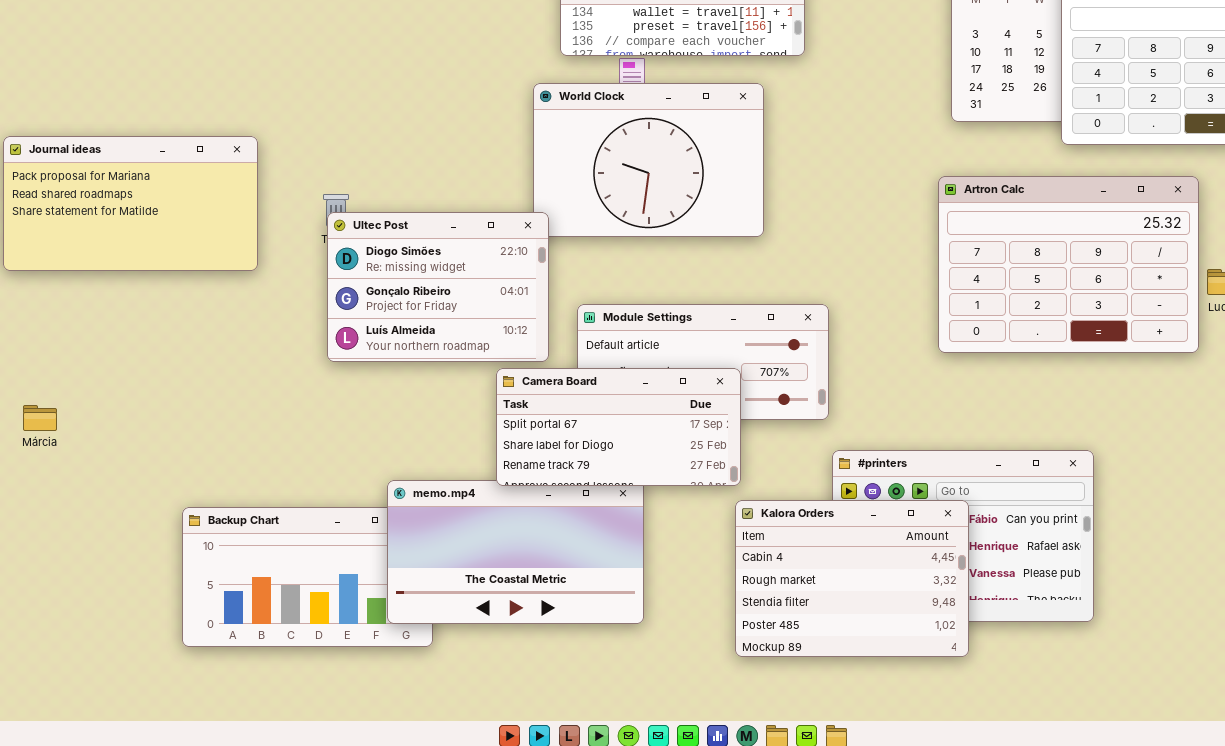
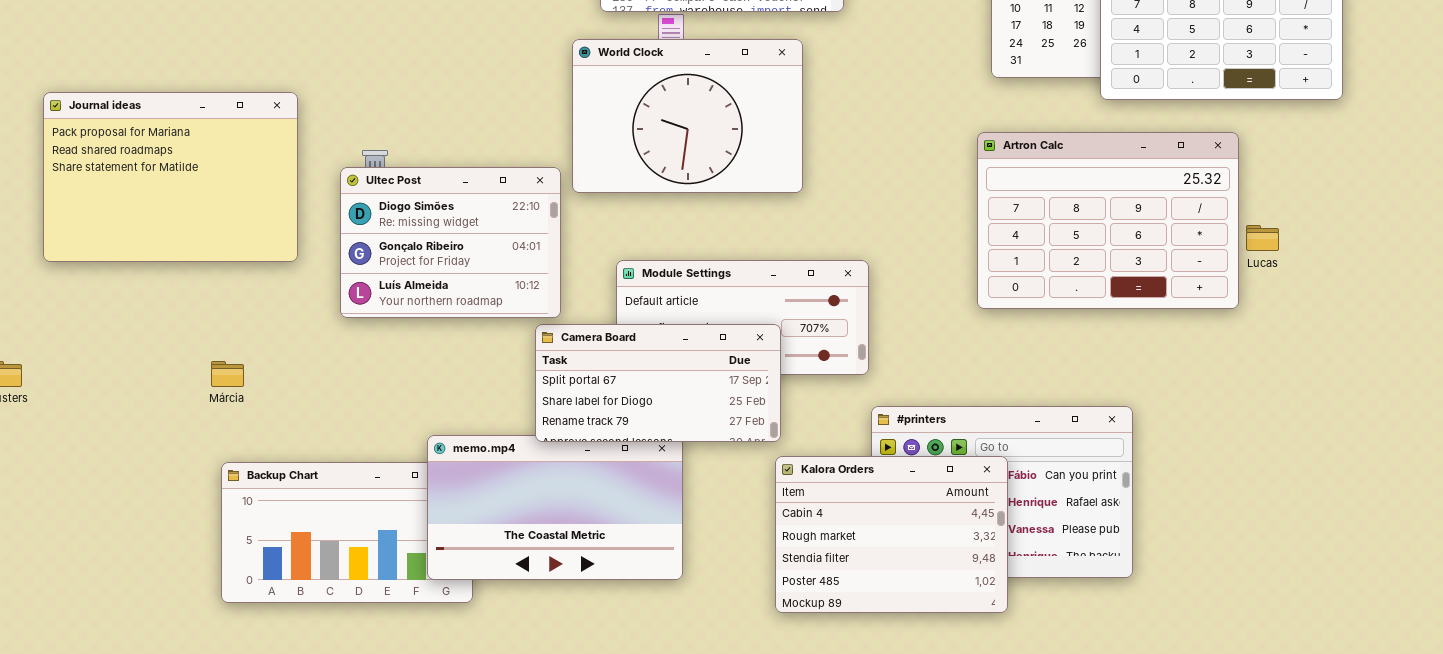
Journal ideas: [3,136,258,271] -> [43,92,298,262], resized
Ultec Post: [327,212,549,362] -> [340,167,561,318], moved
Márcia: [23,405,57,431] -> [211,361,244,387], moved

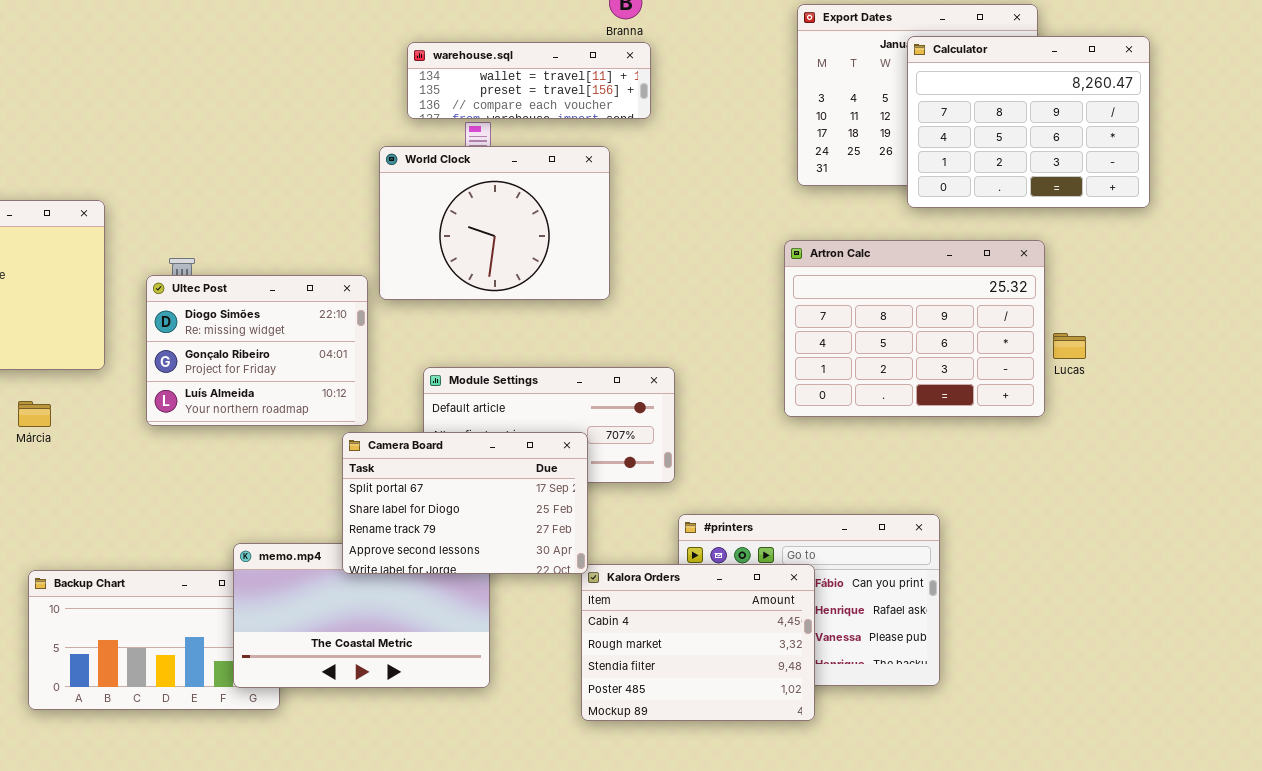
Camera Board: [535,324,781,442] -> [342,432,588,574], resized
Márcia: [211,361,244,387] -> [18,401,51,427], moved

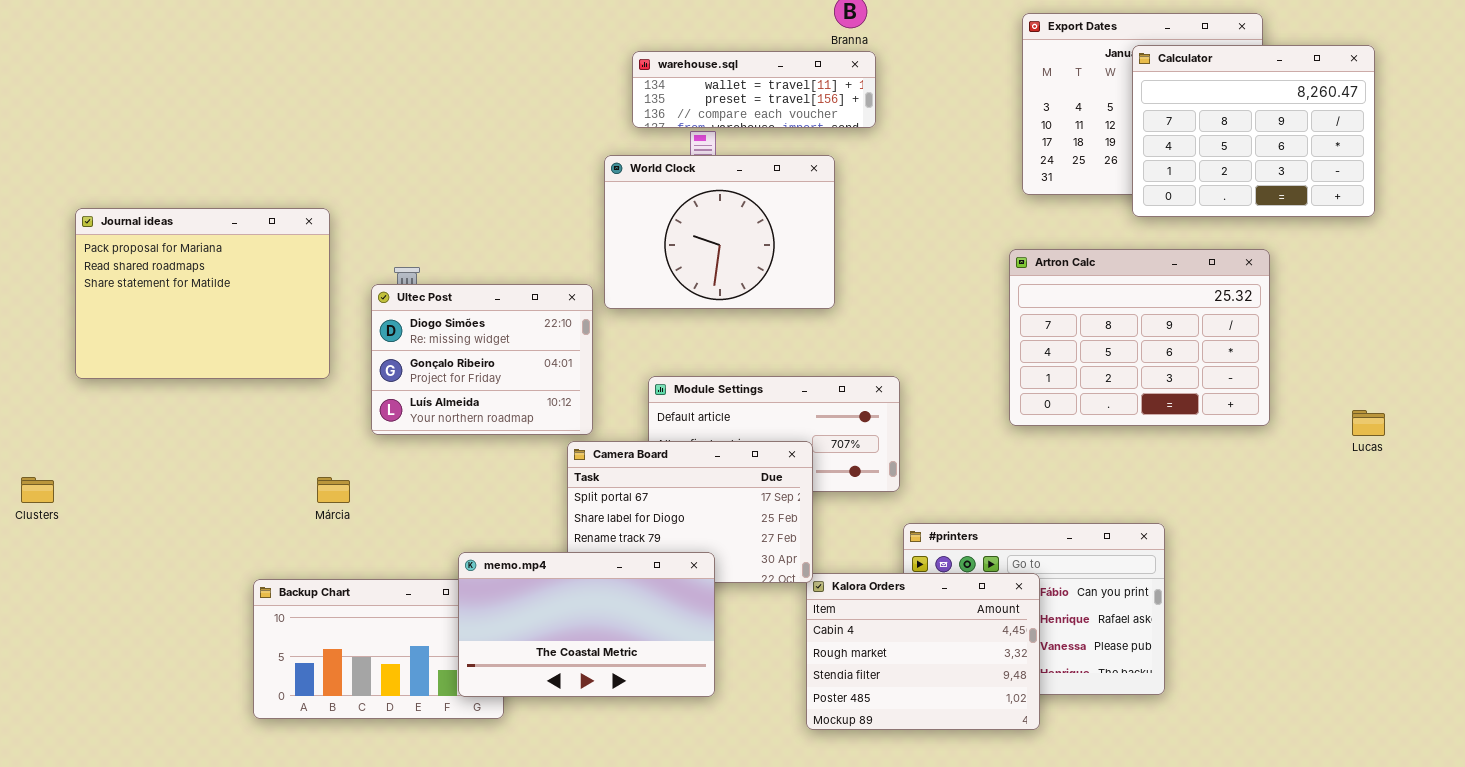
Lucas: [1053,333,1086,359] -> [1352,410,1385,436], moved
Márcia: [18,401,51,427] -> [317,477,350,503], moved
memo.mp4: [233,543,490,688] -> [458,552,715,697], raised

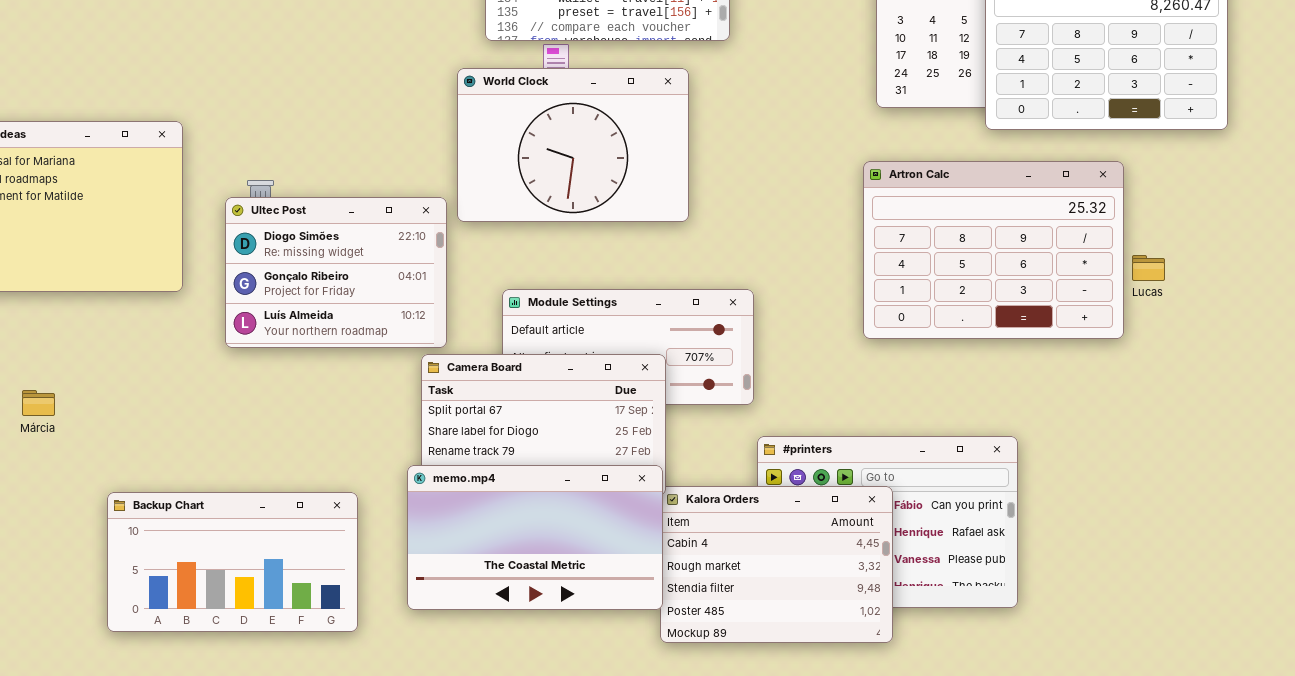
Lucas: [1352,410,1385,436] -> [1132,255,1165,281], moved
Márcia: [317,477,350,503] -> [22,390,55,416], moved
memo.mp4: [458,552,715,697] -> [407,465,663,610], moved

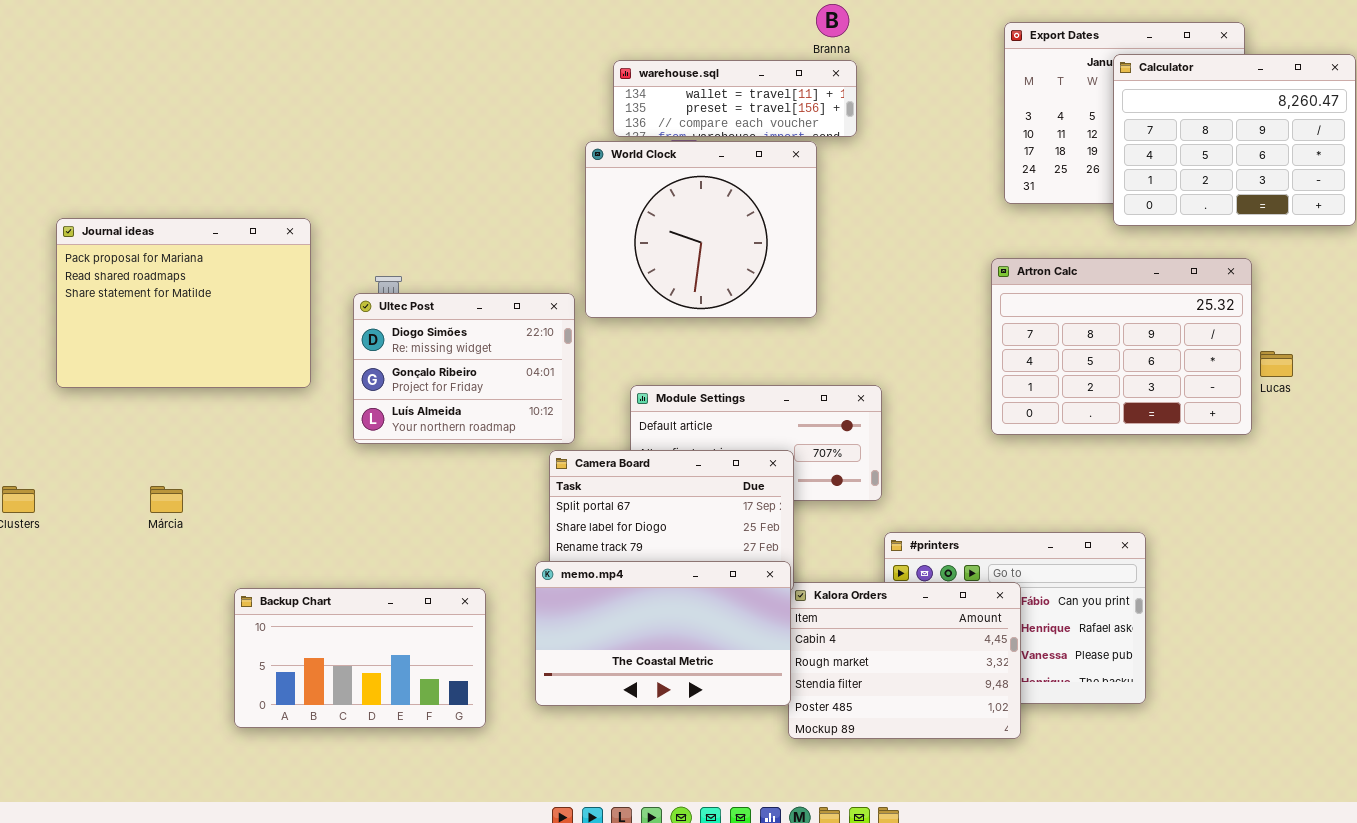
World Clock: [457,68,689,222] -> [585,141,817,318], resized

